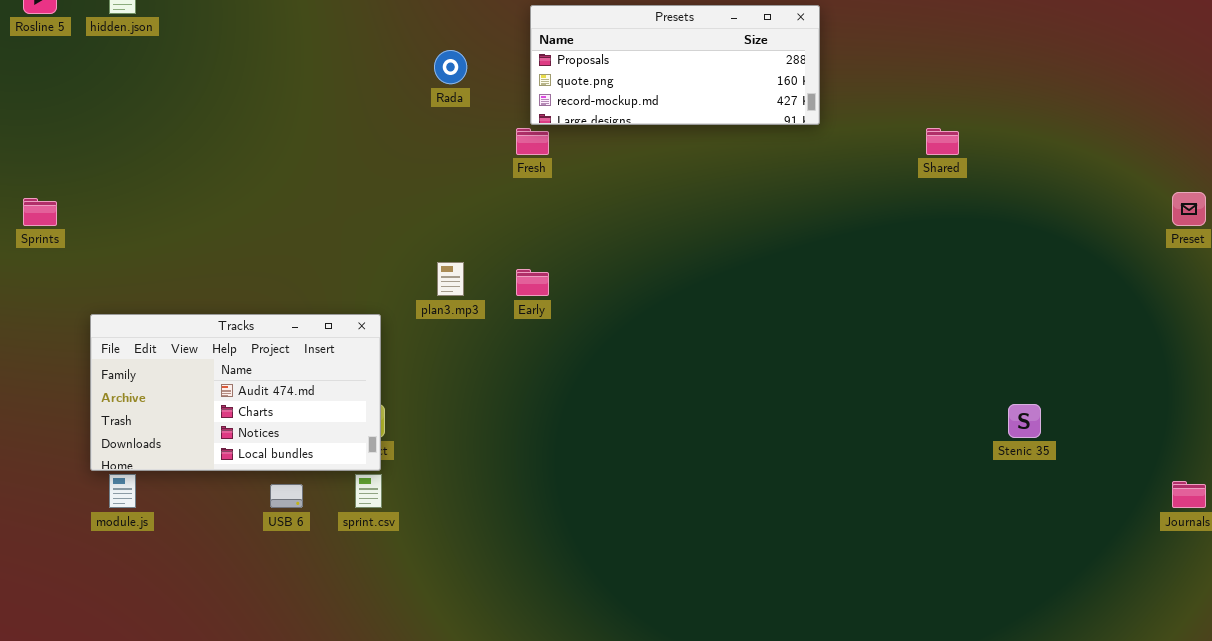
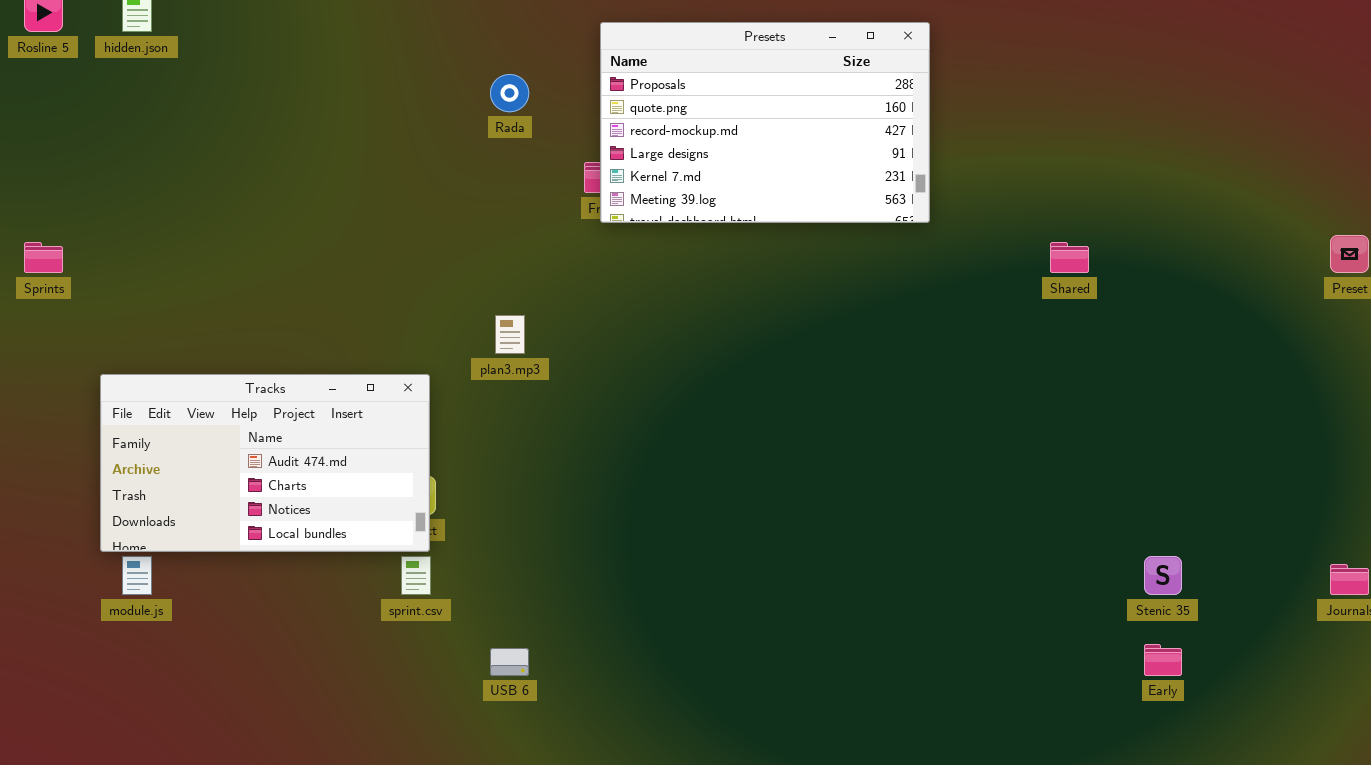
Presets: [530,5,820,125] -> [600,22,930,223], resized
Shared: [926,128,959,155] -> [1050,242,1089,273], moved
Early: [516,269,549,296] -> [1144,644,1182,676], moved
Stenic 35: [1008,404,1041,438] -> [1144,556,1182,595], moved
USB 6: [270,484,303,508] -> [490,648,529,676], moved

